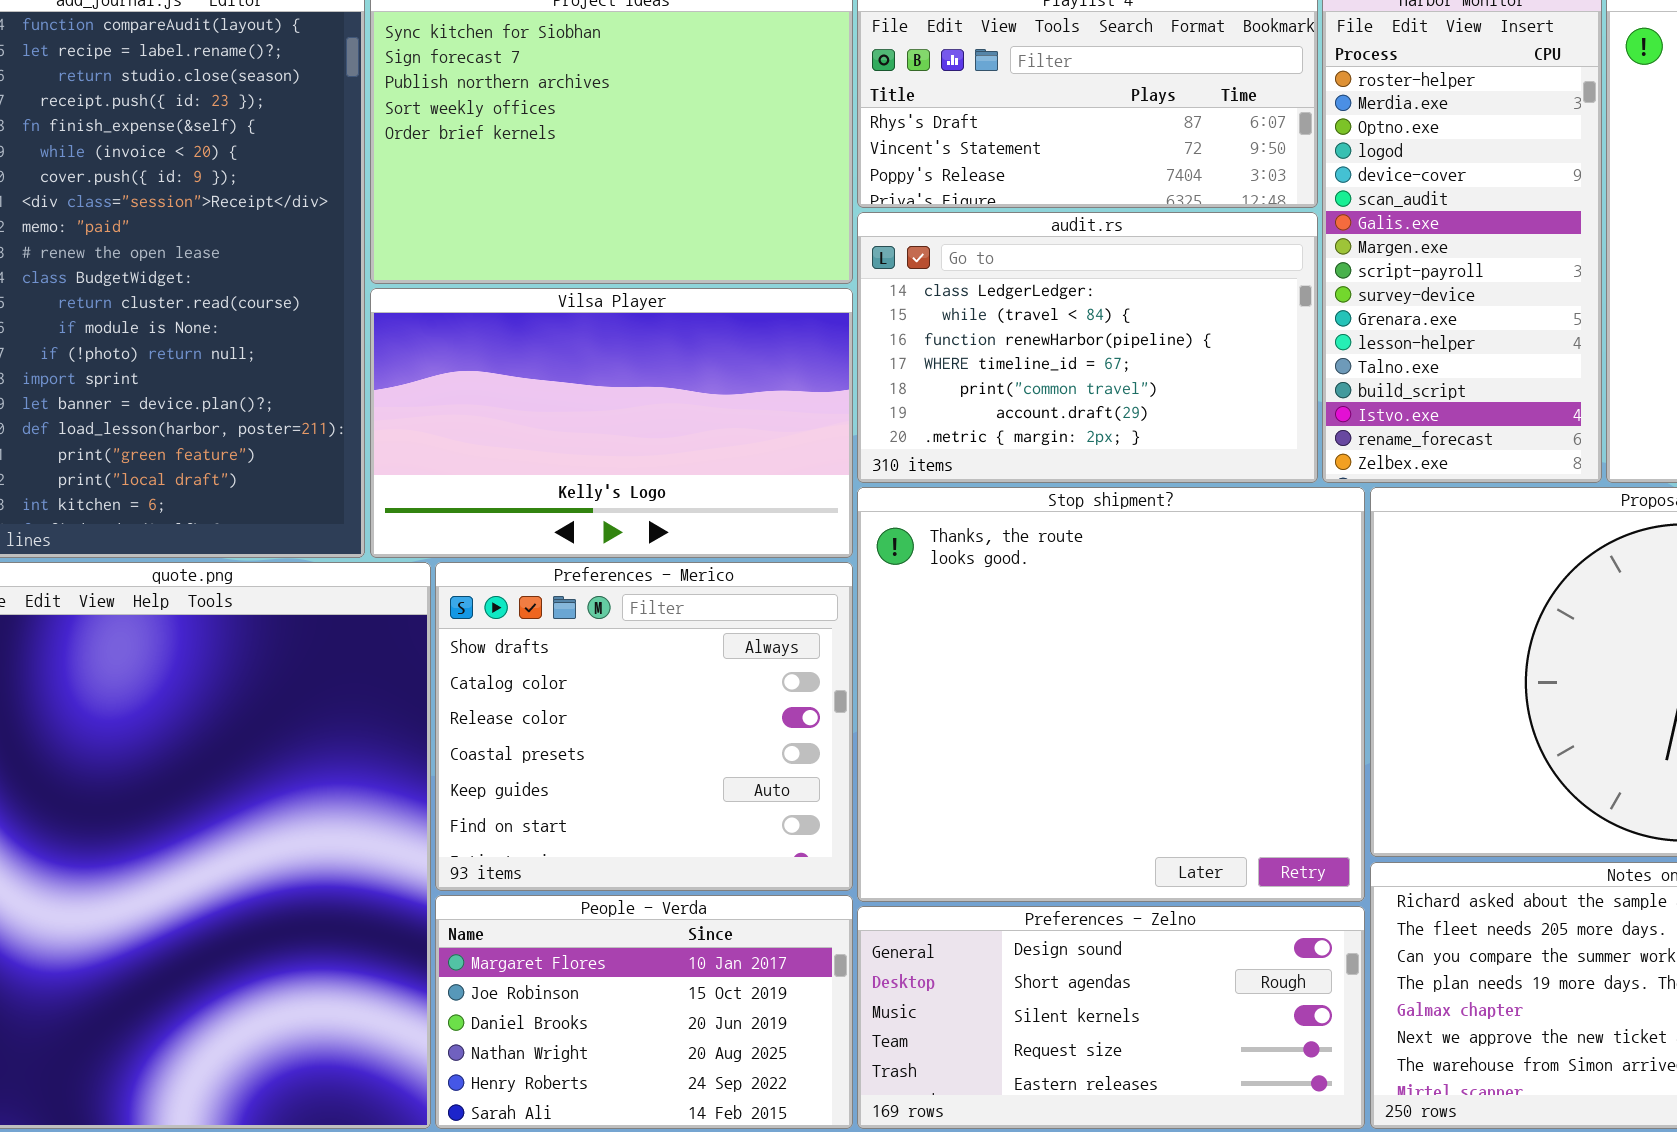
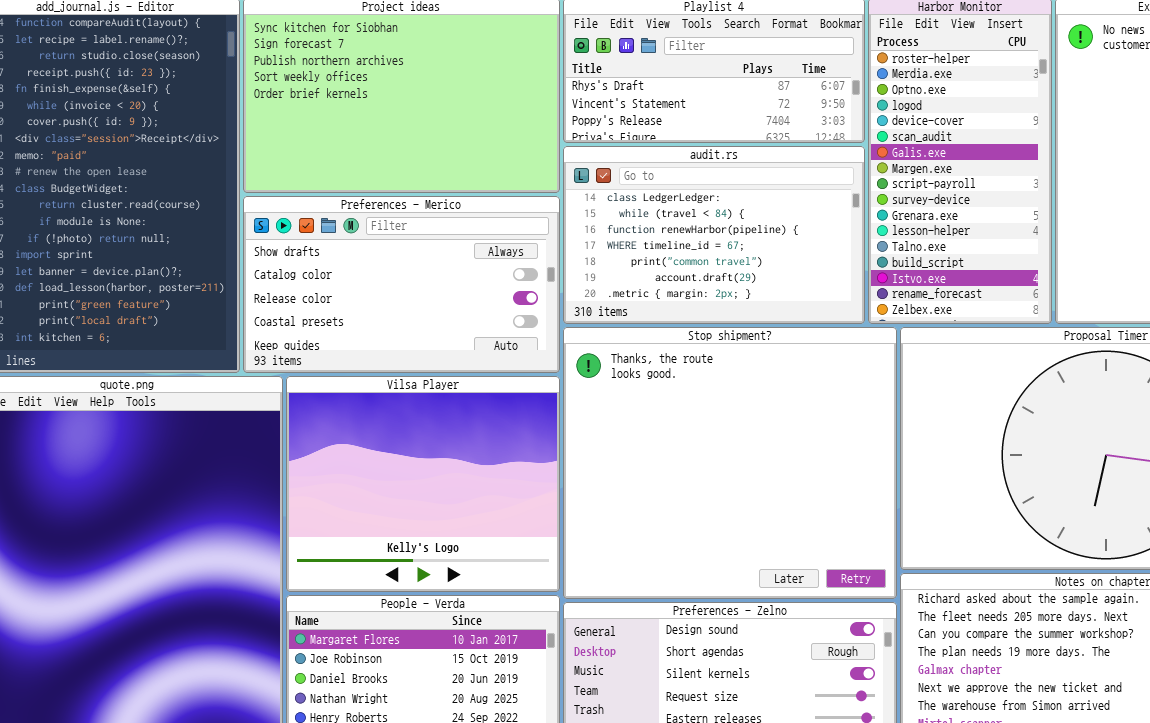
Vilsa Player: [370,288,853,558] -> [286,376,560,592], moved, resized
Preferences - Merico: [435,562,853,891] -> [243,196,560,373], moved, resized

